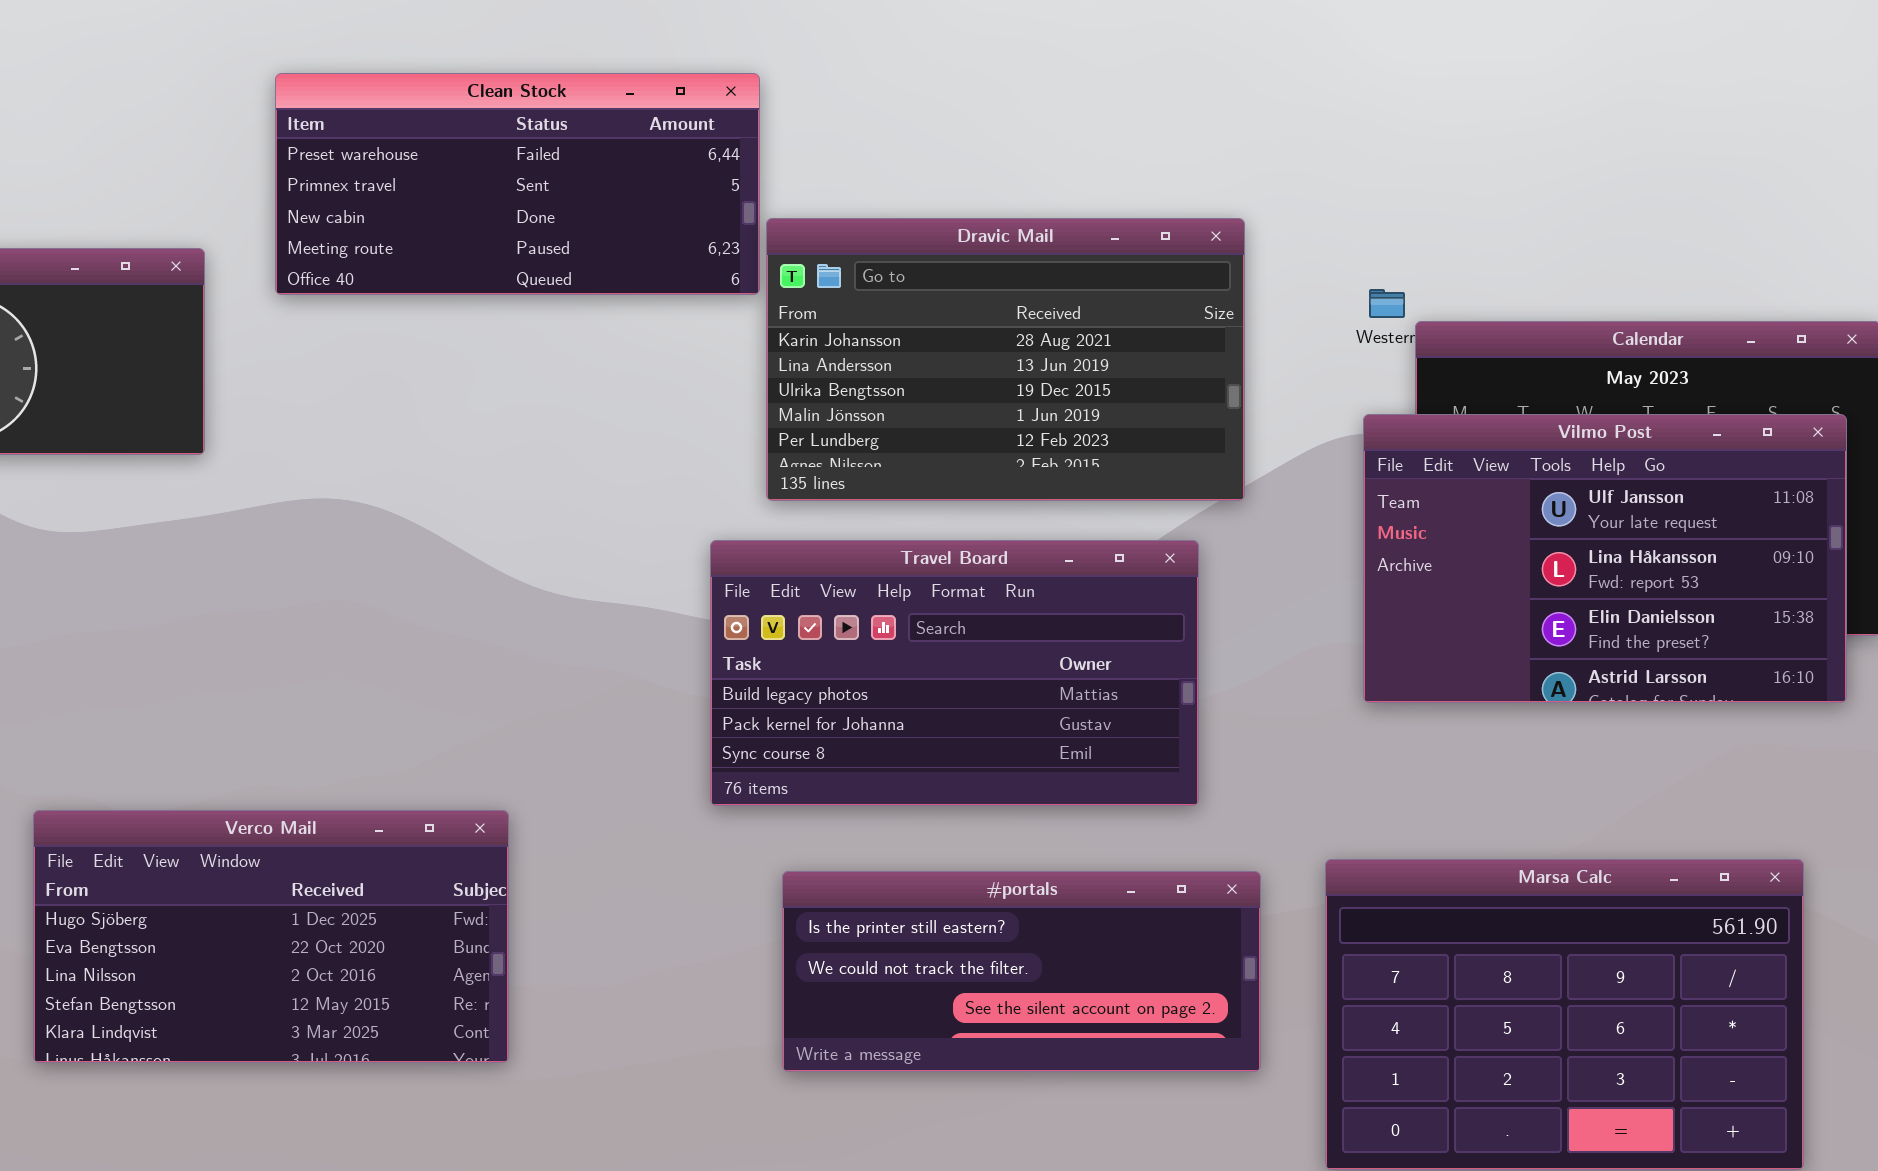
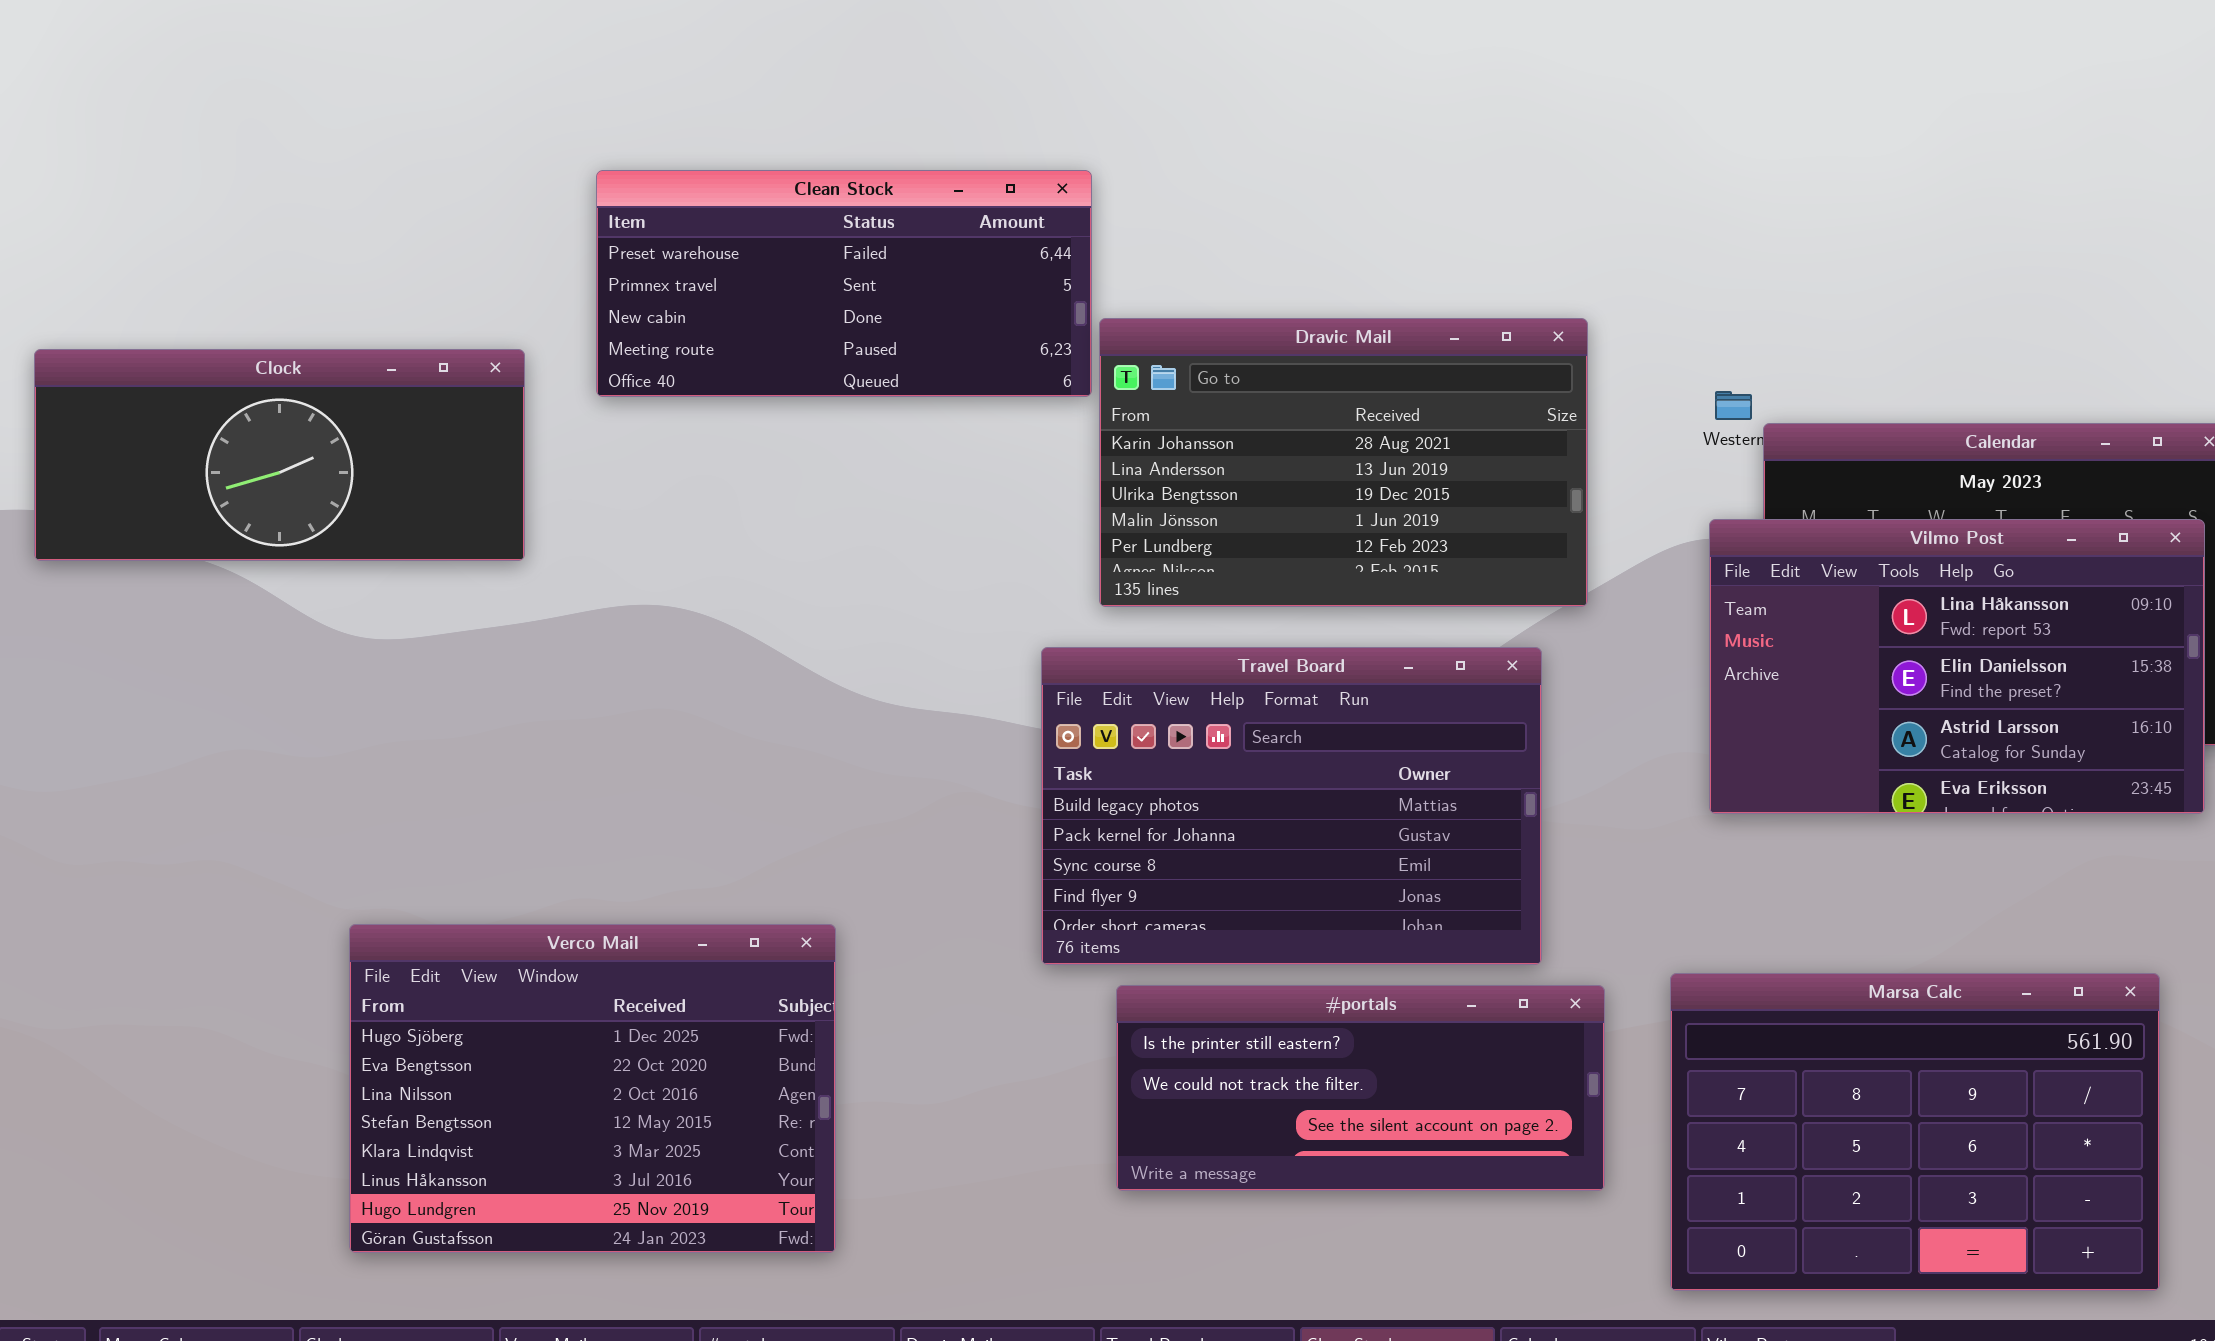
Vilmo Post: [1363,414,1847,703] -> [1709,519,2205,814], scrolled down 1 row
Travel Board: [710,540,1199,806] -> [1041,647,1542,965], resized
Verco Mail: [33,810,509,1063] -> [349,924,836,1253], resized

